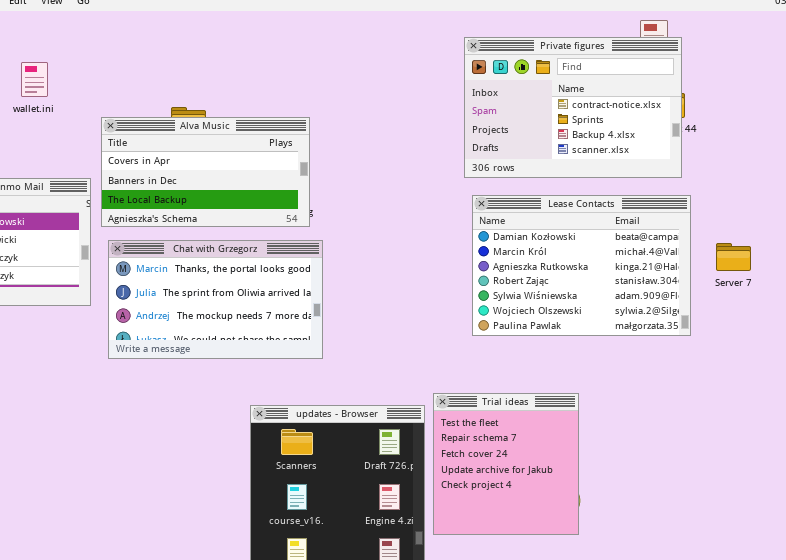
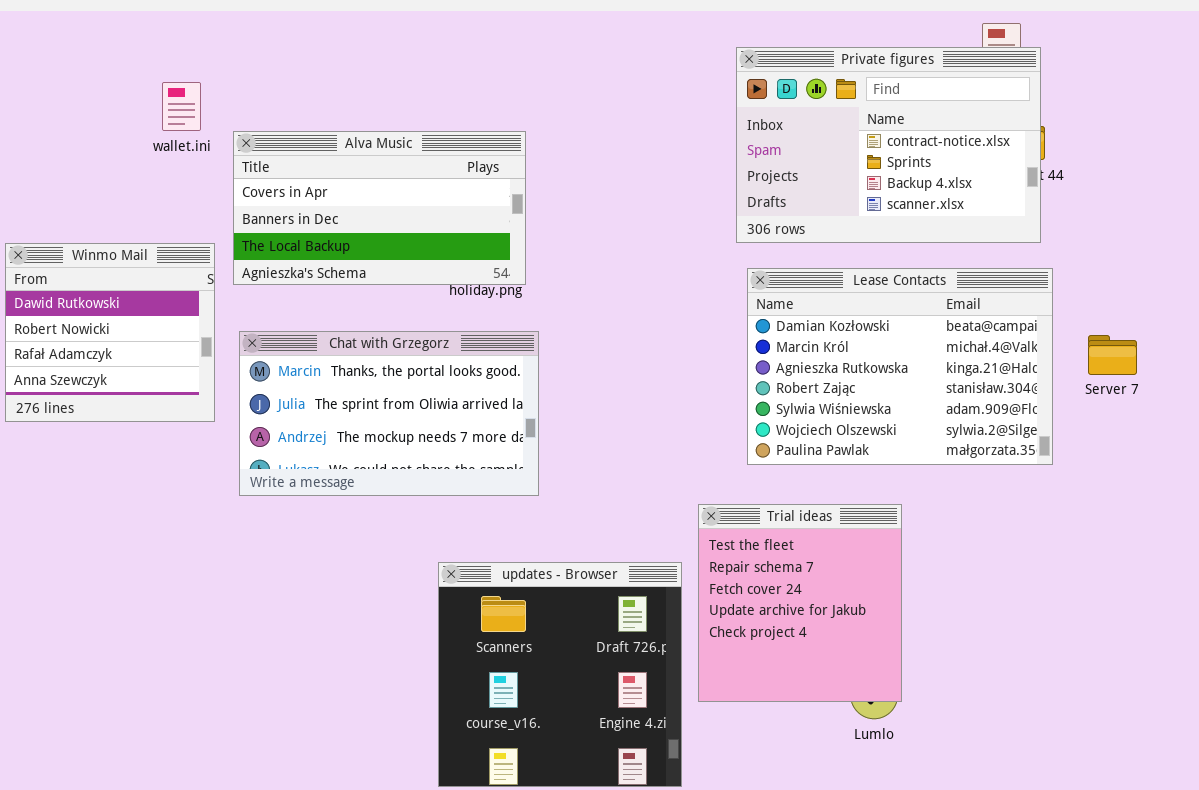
wallet.ini: [21,62,48,97] -> [162,82,201,131], moved
Alva Music: [101,117,310,227] -> [233,131,526,285], moved
Trial ideas: [433,393,579,535] -> [698,504,902,702], moved

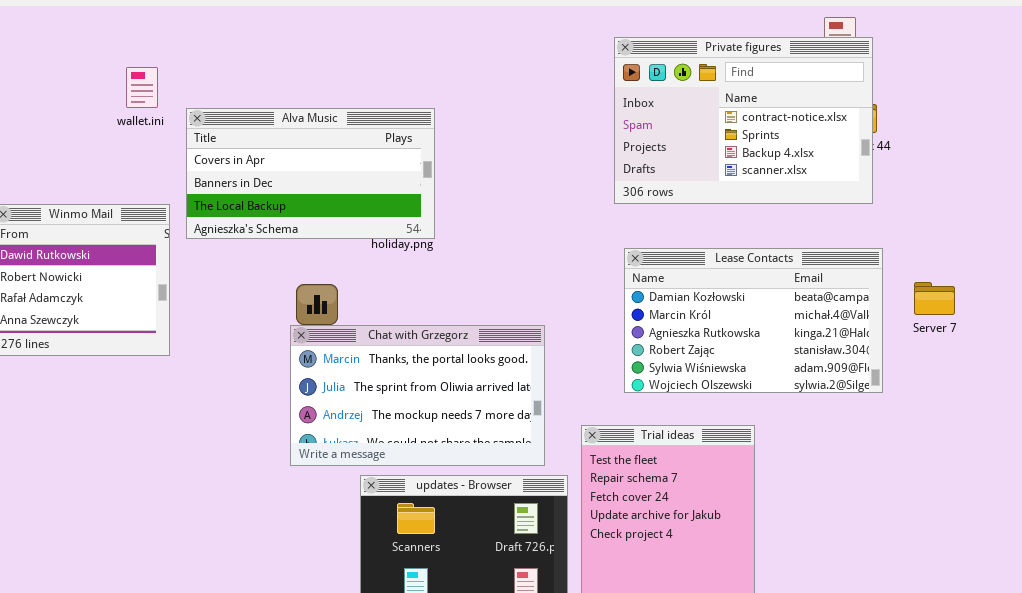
Lease Contacts: [747,268,1053,465] -> [624,248,883,393], resized
Chat with Grzegorz: [239,331,539,496] -> [290,325,545,466], moved

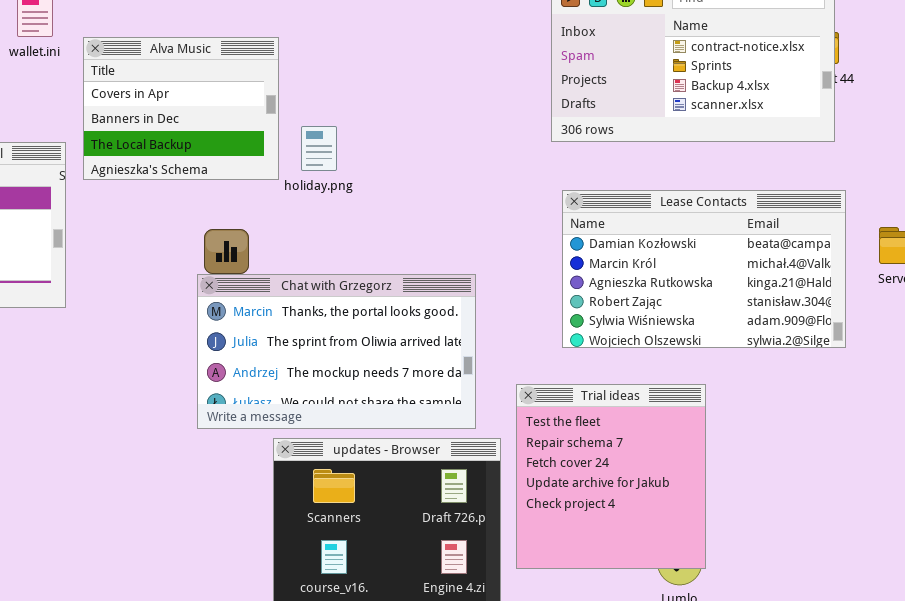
Alva Music: [186,108,435,239] -> [83,37,279,180], resized

